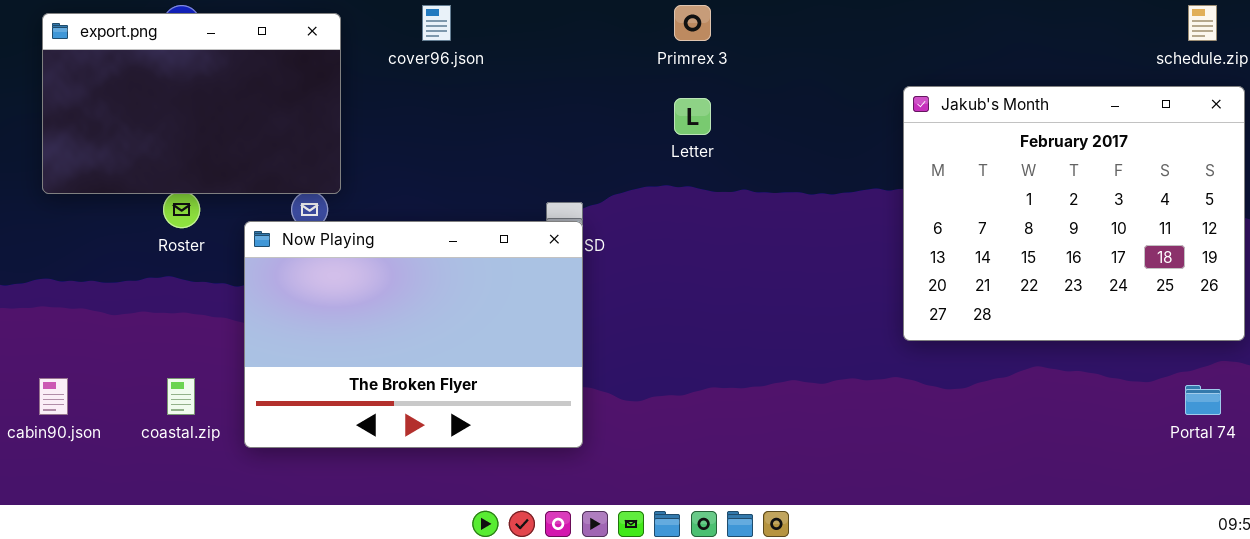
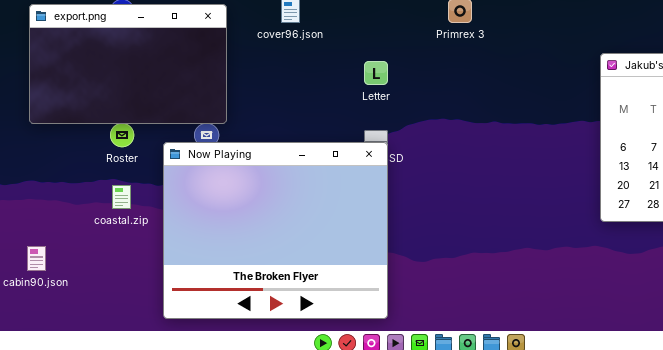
Letter: [674,98,711,135] -> [364,61,388,85], moved
Now Playing: [244,221,583,448] -> [163,142,388,319], resized
coastal.zip: [167,378,195,415] -> [112,185,131,209], moved

